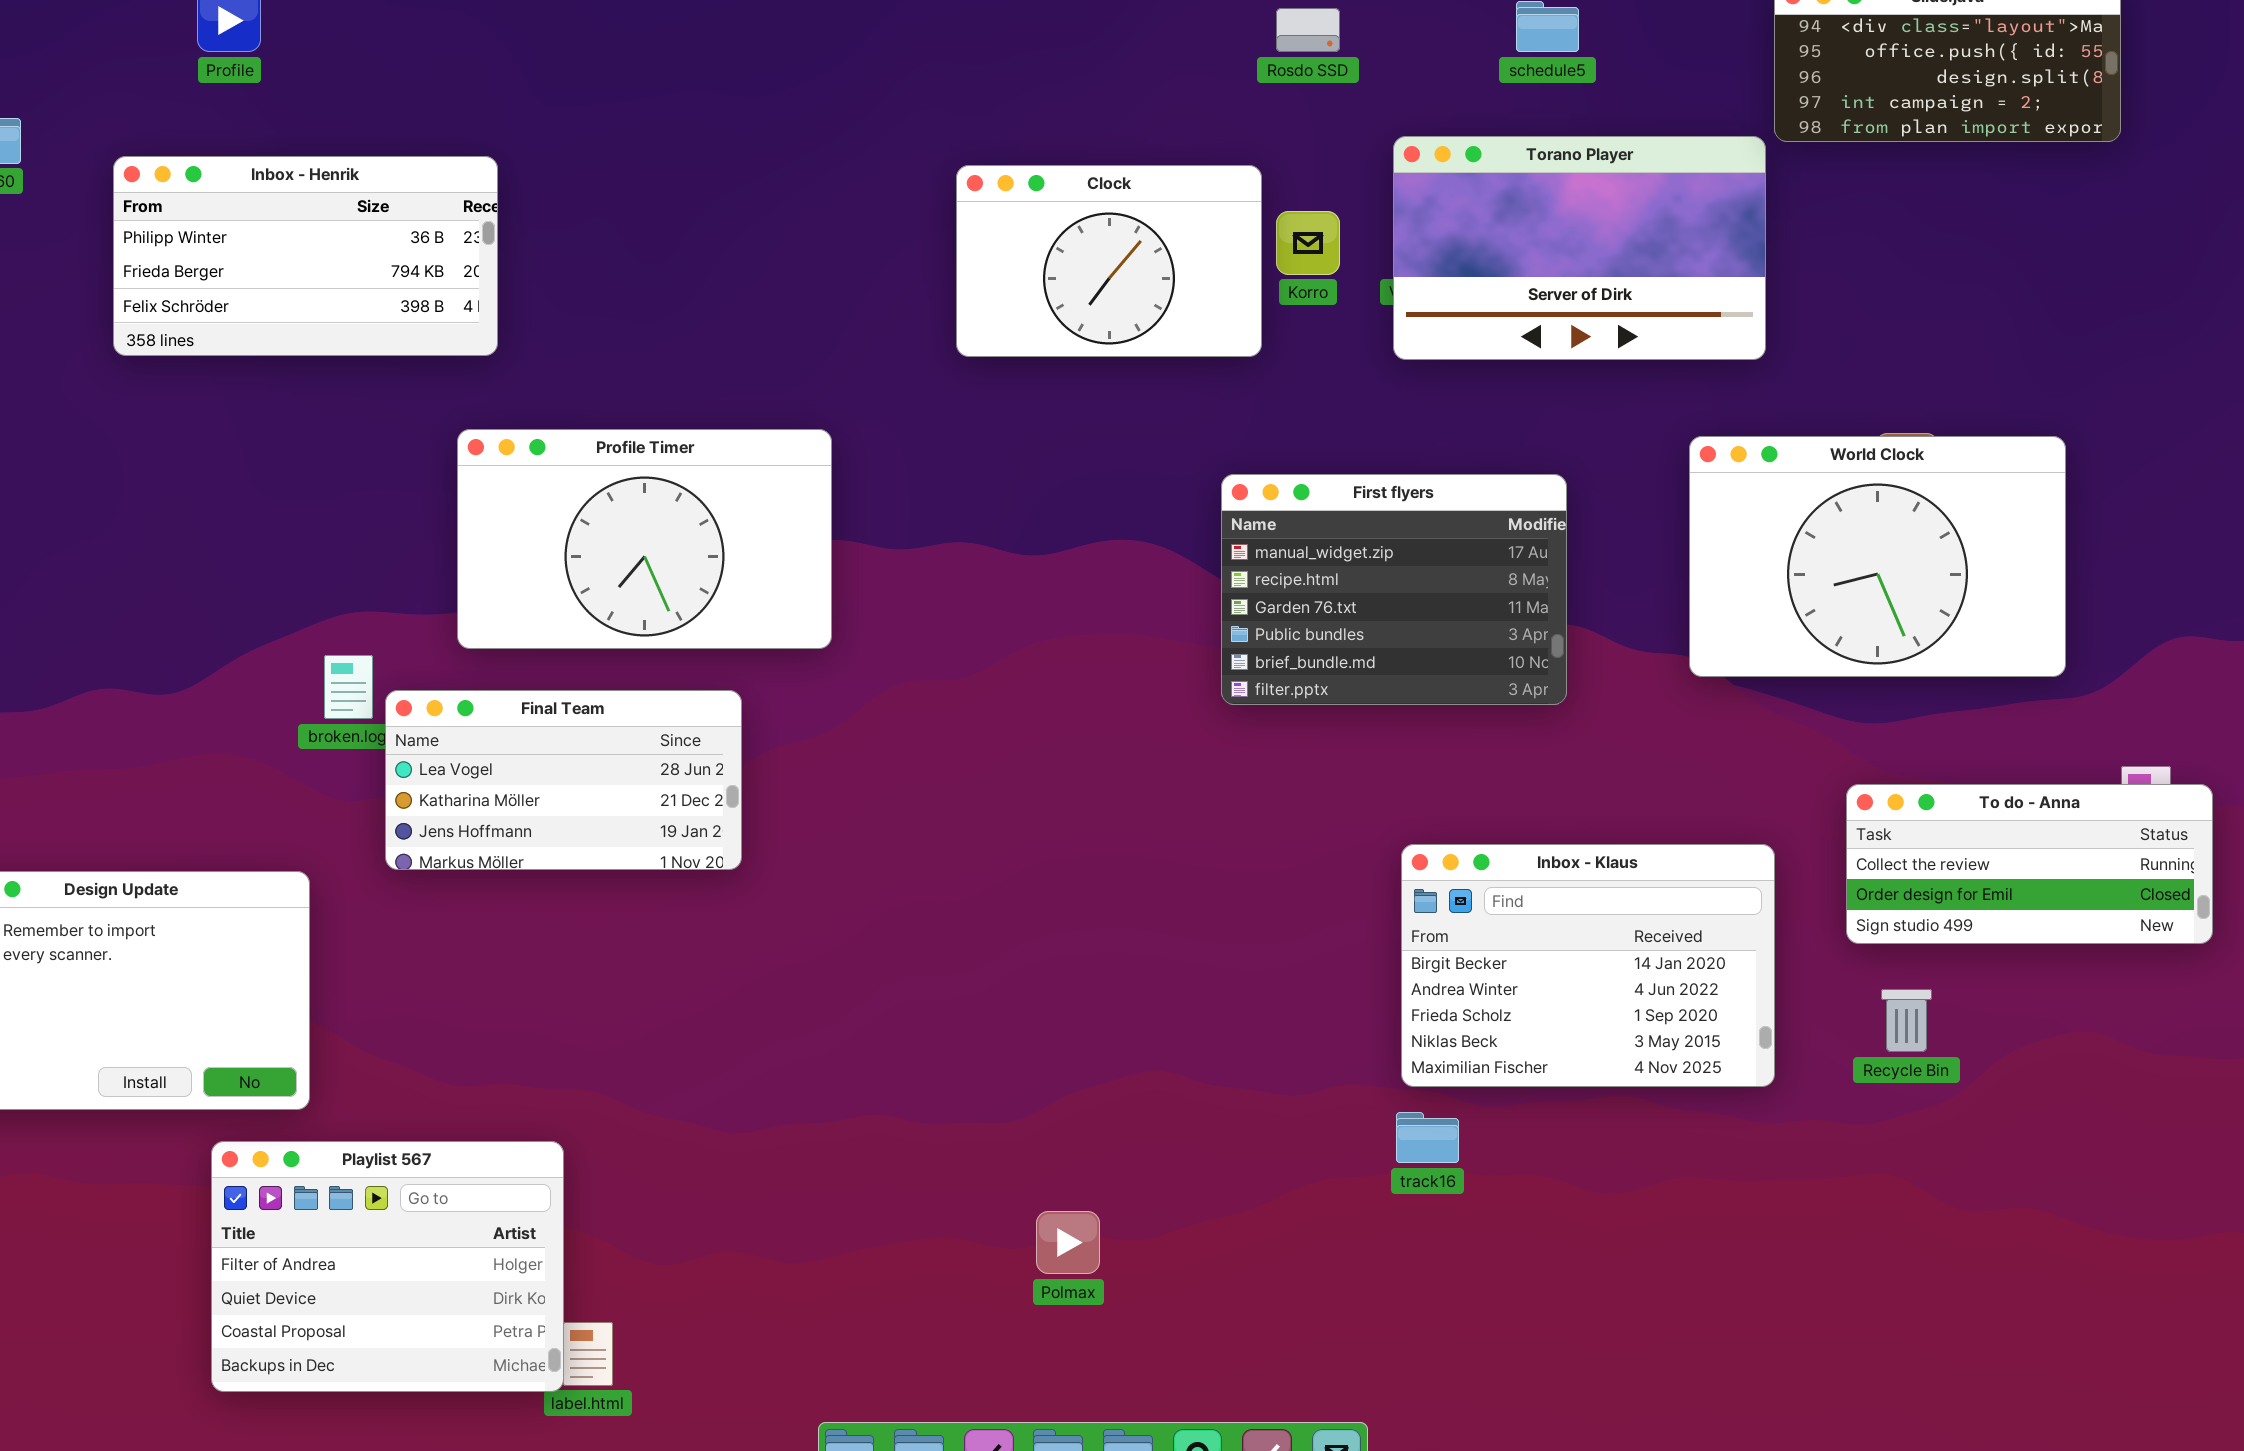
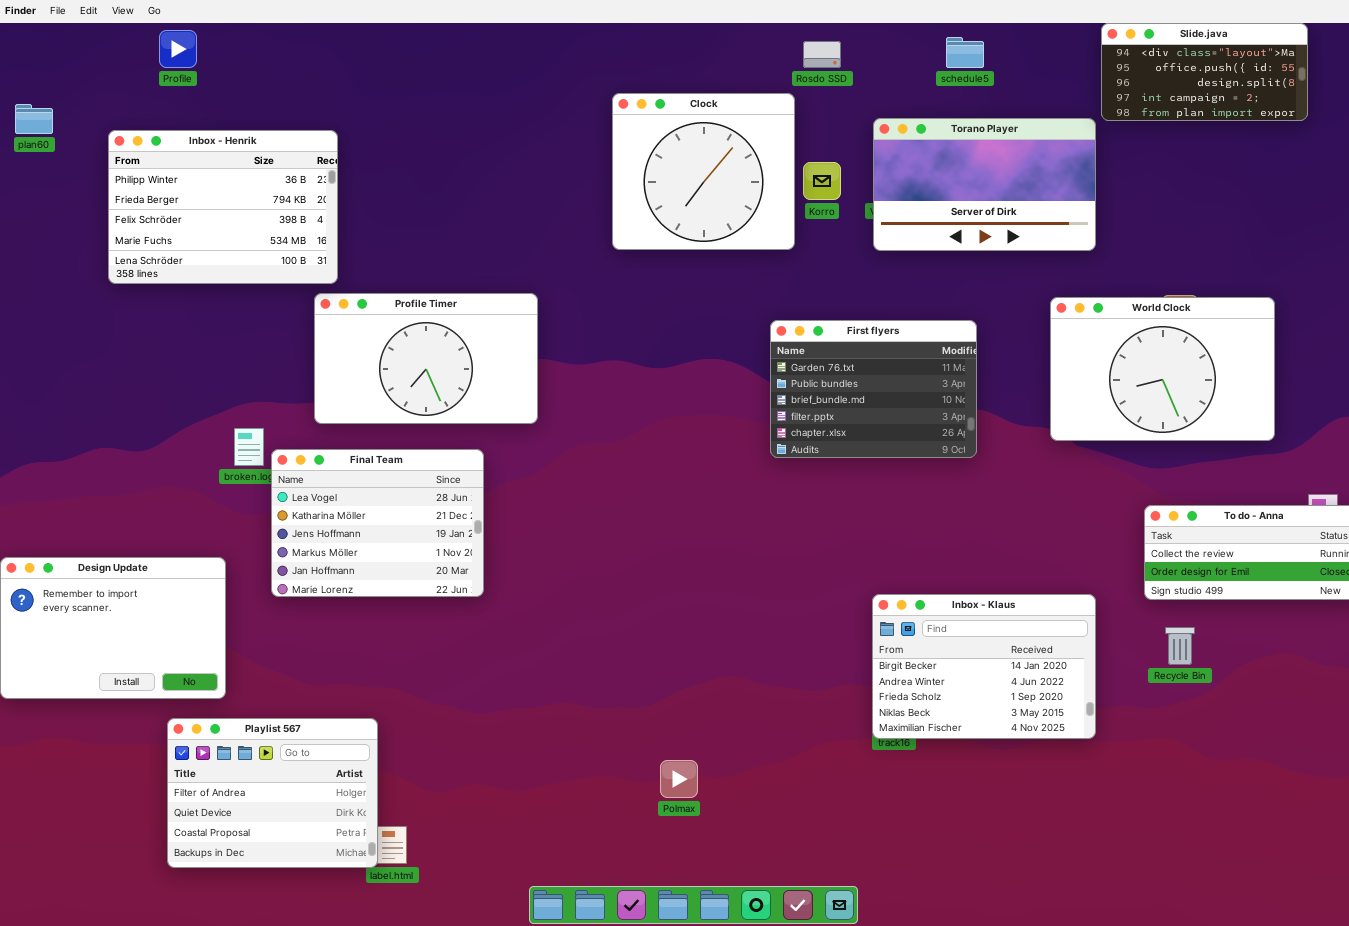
Inbox - Henrik: [113,156,498,356] -> [108,130,338,284], resized
Clock: [956,165,1262,357] -> [612,93,795,250], resized
First flyers: [1221,474,1567,705] -> [770,320,977,458], scrolled down 2 rows
Final Team: [385,690,742,870] -> [271,449,484,597], resized
Inbox - Klaus: [1401,844,1775,1087] -> [872,594,1096,739], moved

